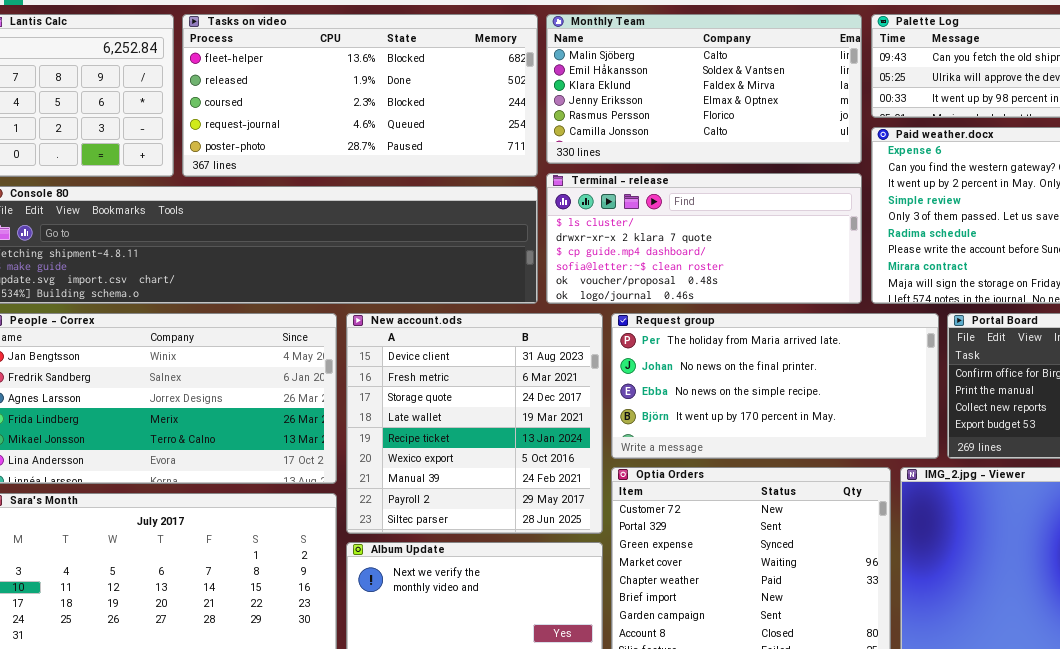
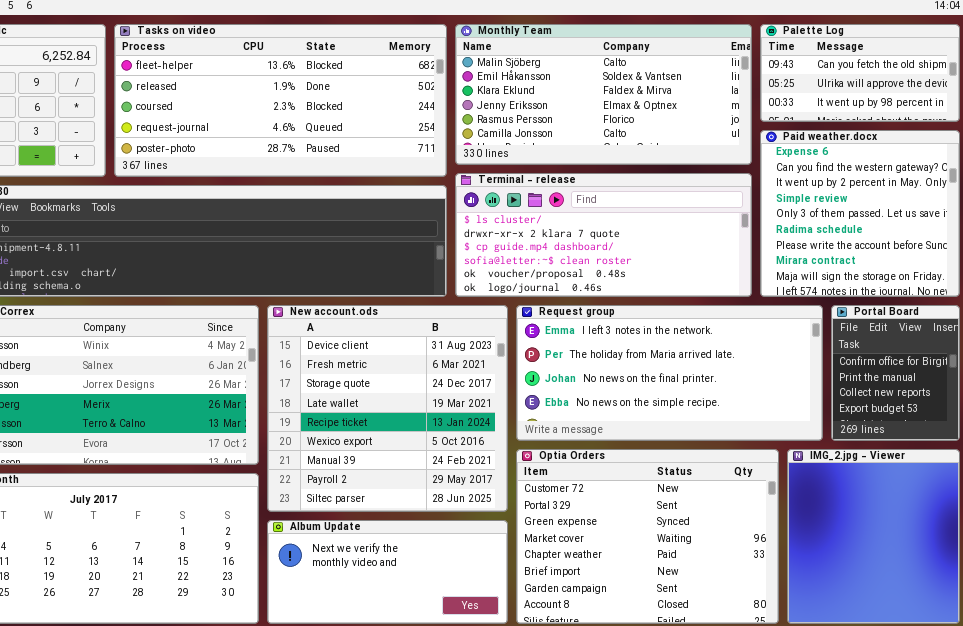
Request group: [611,313,939,459] -> [516,305,823,441], scrolled up 1 row

